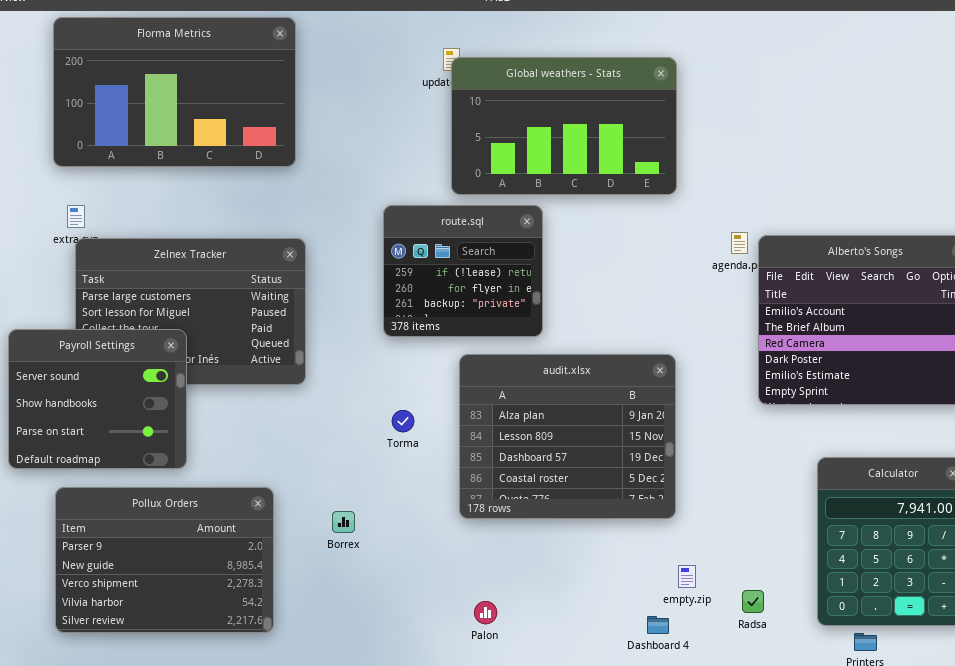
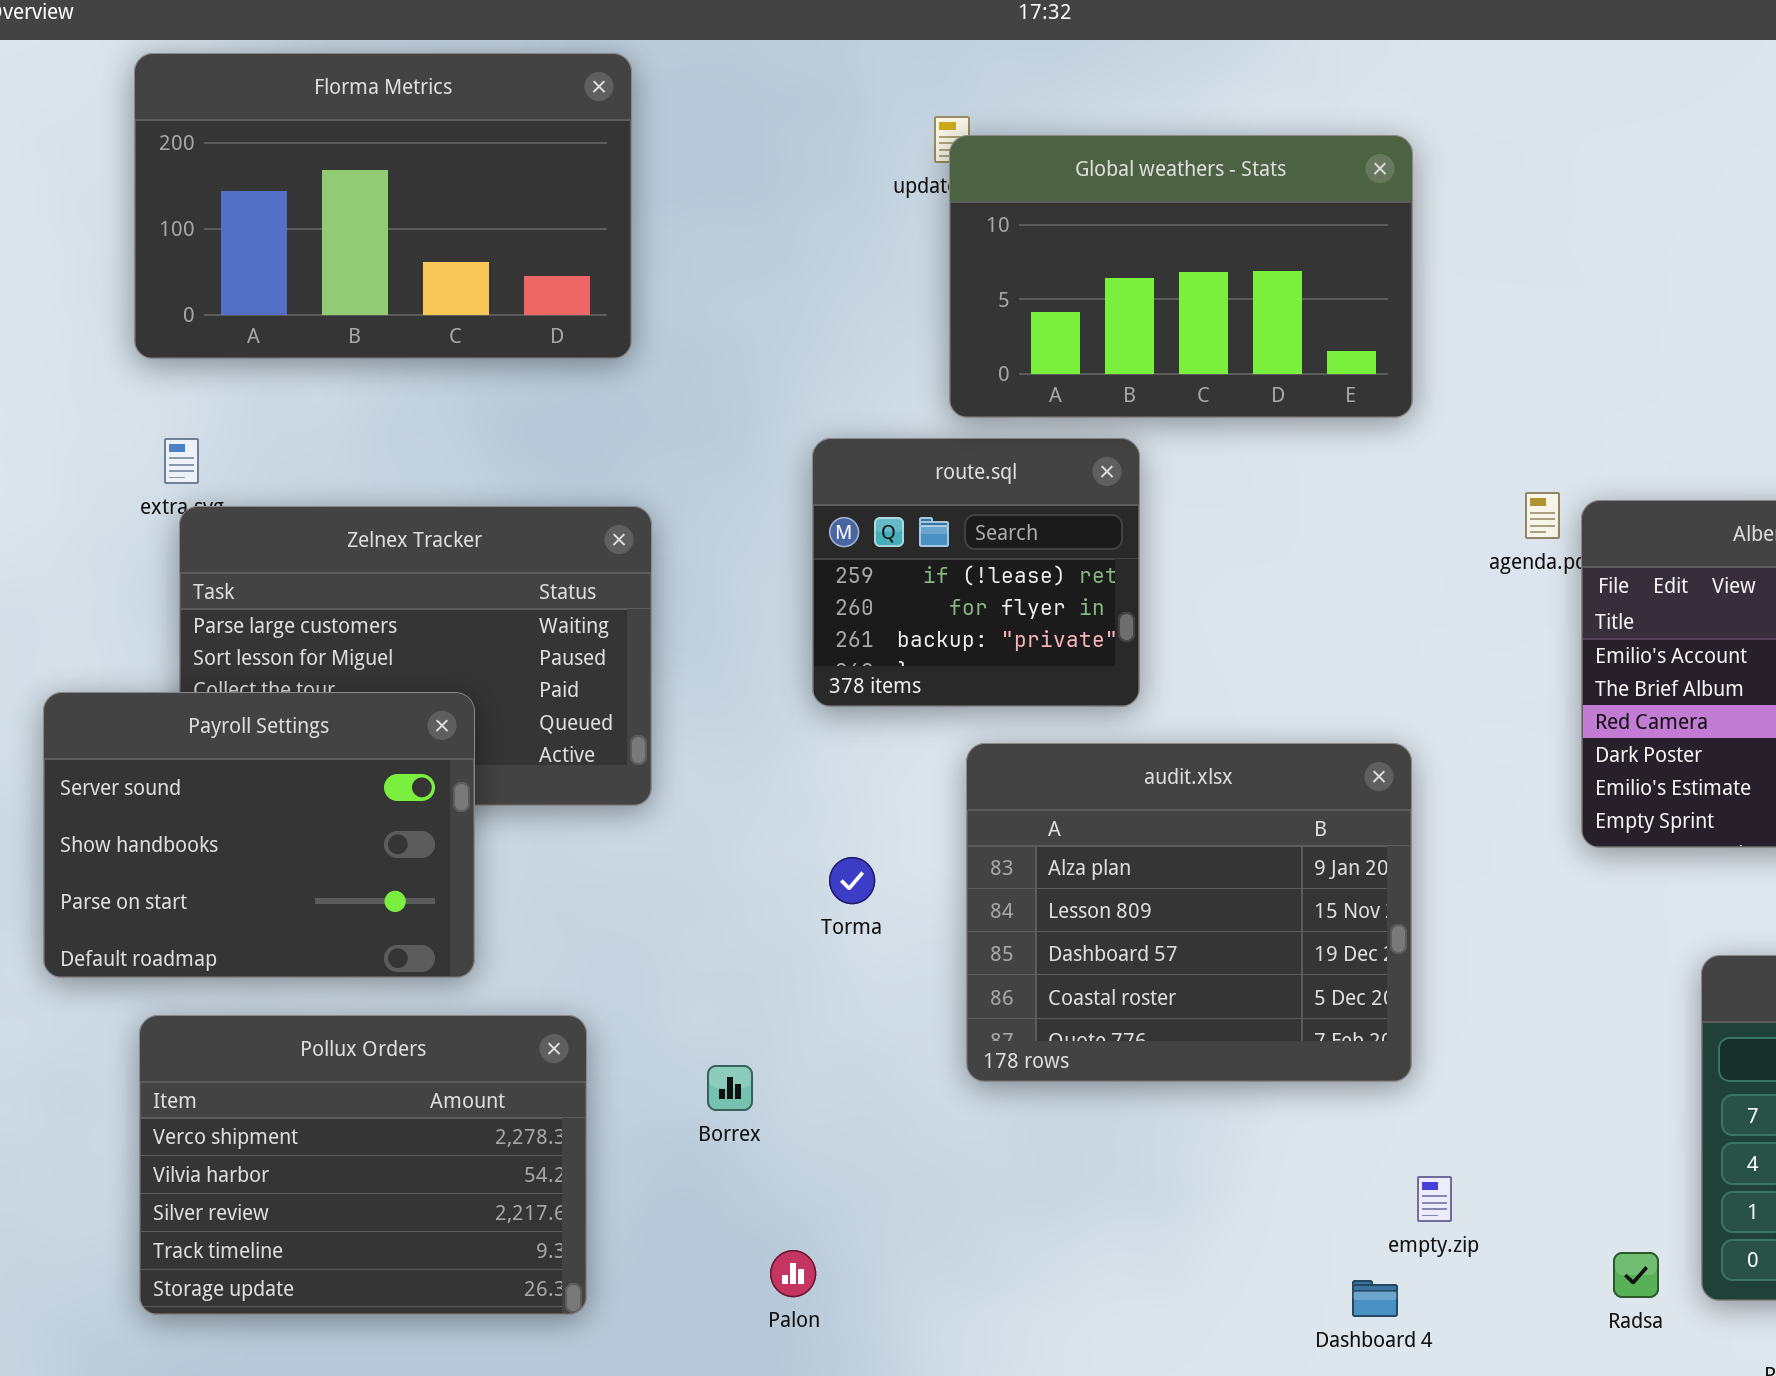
Payroll Settings: [8,329,187,469] -> [43,692,475,978], resized
Pollux Orders: [55,487,274,633] -> [139,1015,587,1315], scrolled down 2 rows
Radsa: [742,590,764,613] -> [1613,1252,1659,1298], moved
Palon: [474,601,497,624] -> [770,1250,816,1297], moved

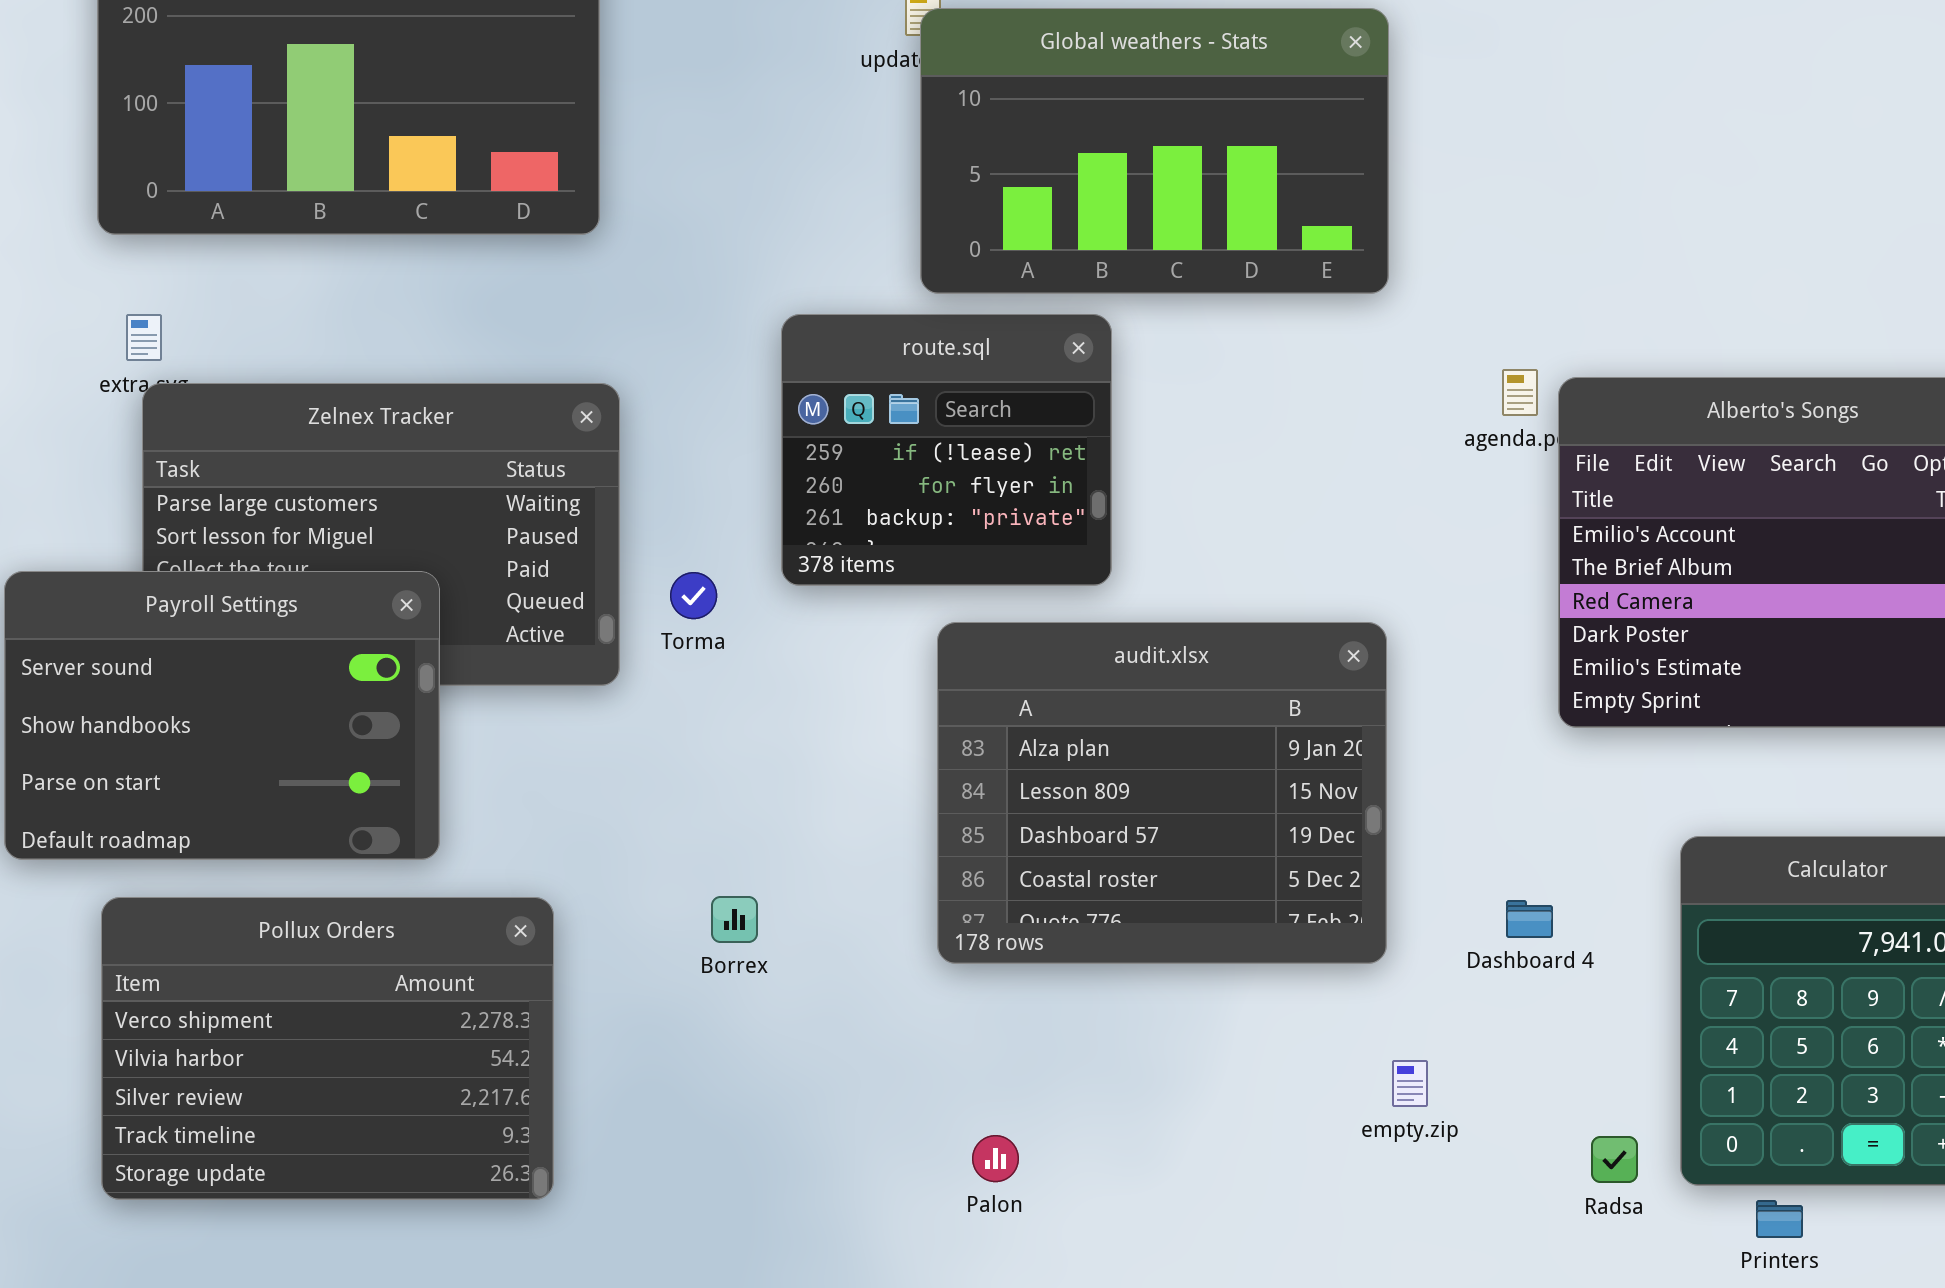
Torma: [829,857,875,904] -> [670,572,717,619], moved
Borrex: [707,1065,753,1111] -> [711,896,758,943], moved
Palon: [770,1250,816,1297] -> [972,1135,1019,1182], moved
Dashboard 4: [1352,1280,1398,1317] -> [1506,900,1553,938], moved

